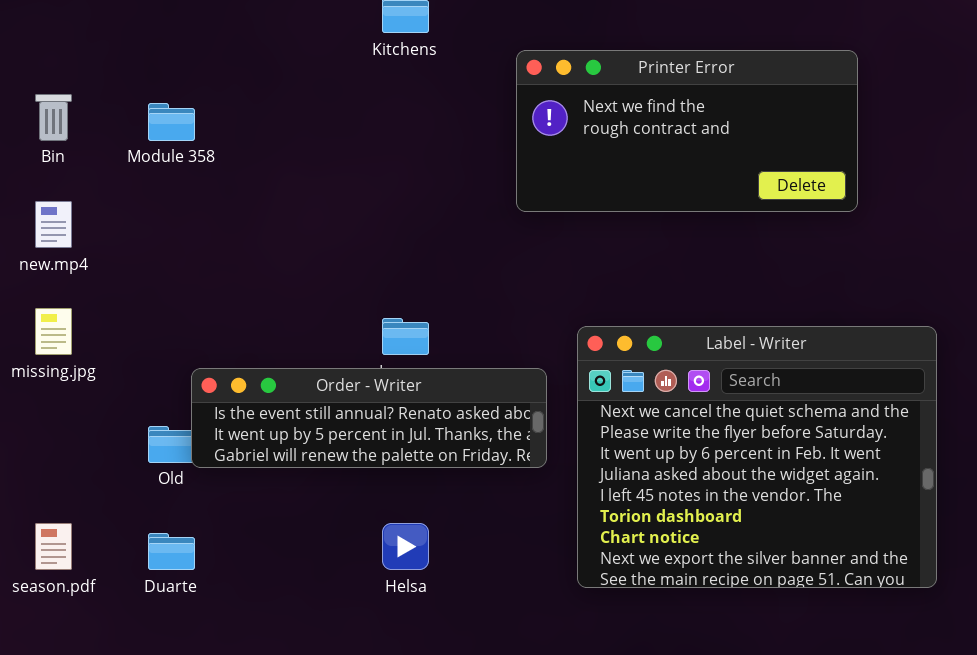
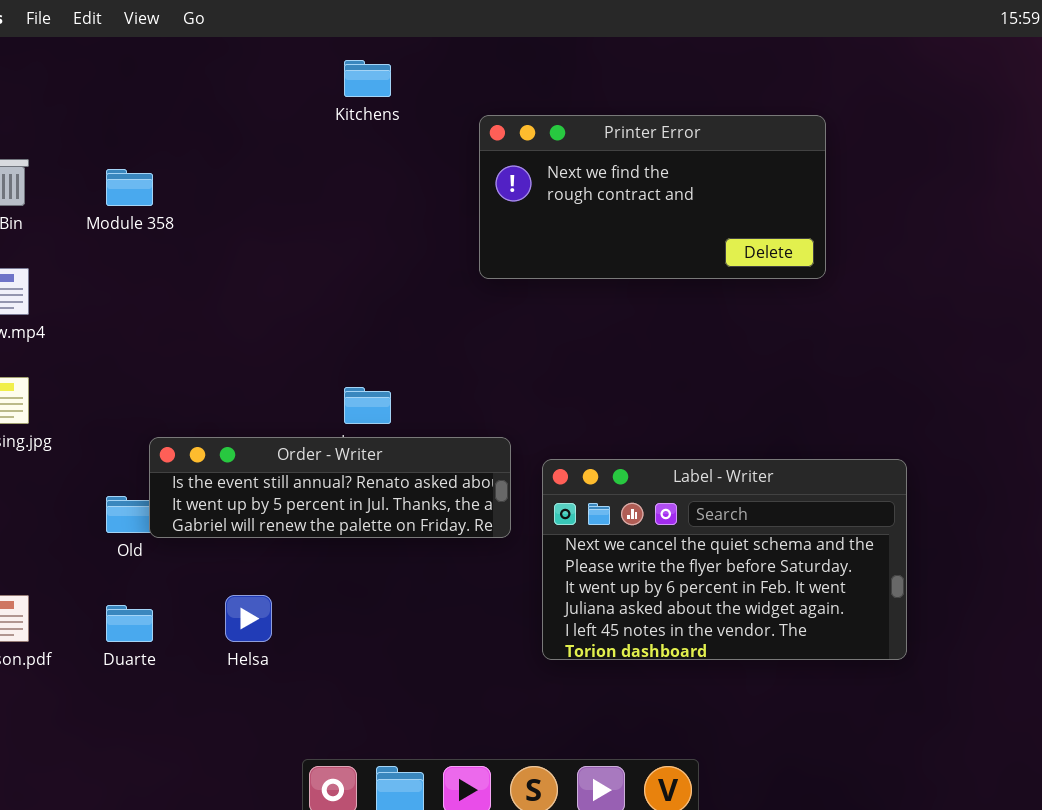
Label - Writer: [577,326,937,588] -> [542,459,907,660], resized
Helsa: [382,523,429,570] -> [225,595,272,642], moved

